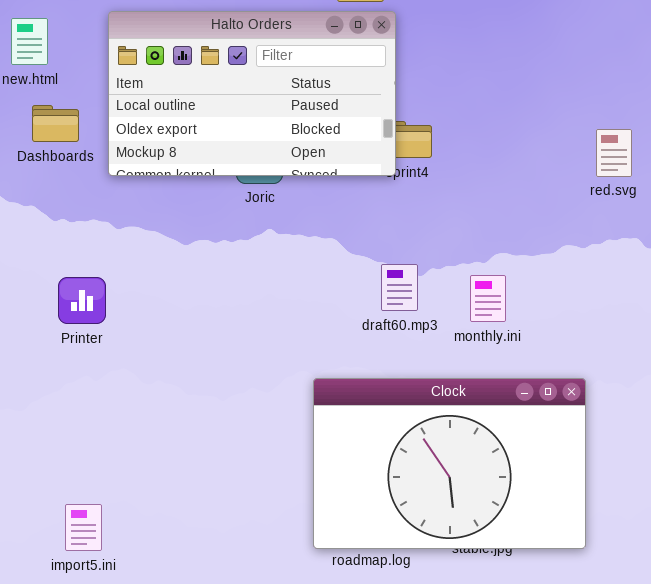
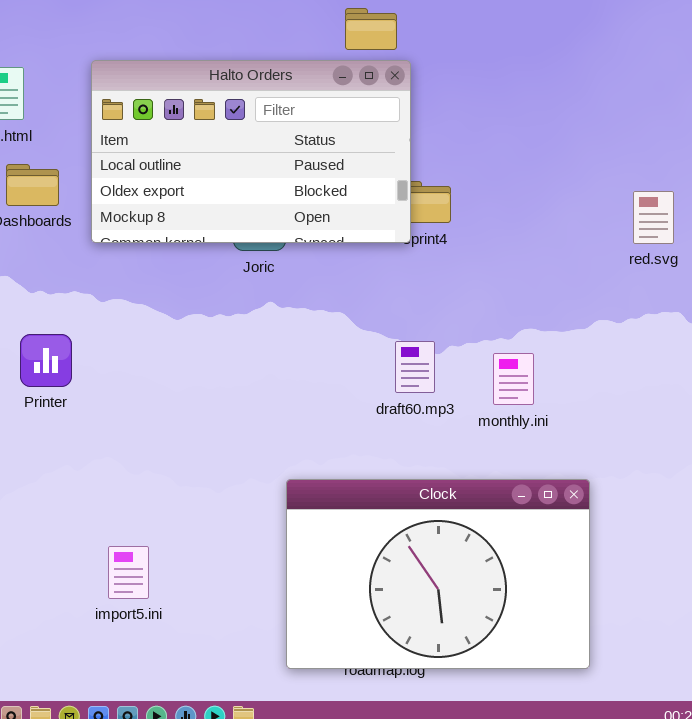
Printer: [58,277,106,324] -> [20,334,72,387], moved
Clock: [313,378,586,549] -> [286,479,590,669], moved
import5.ini: [65,504,102,551] -> [108,546,149,599], moved

